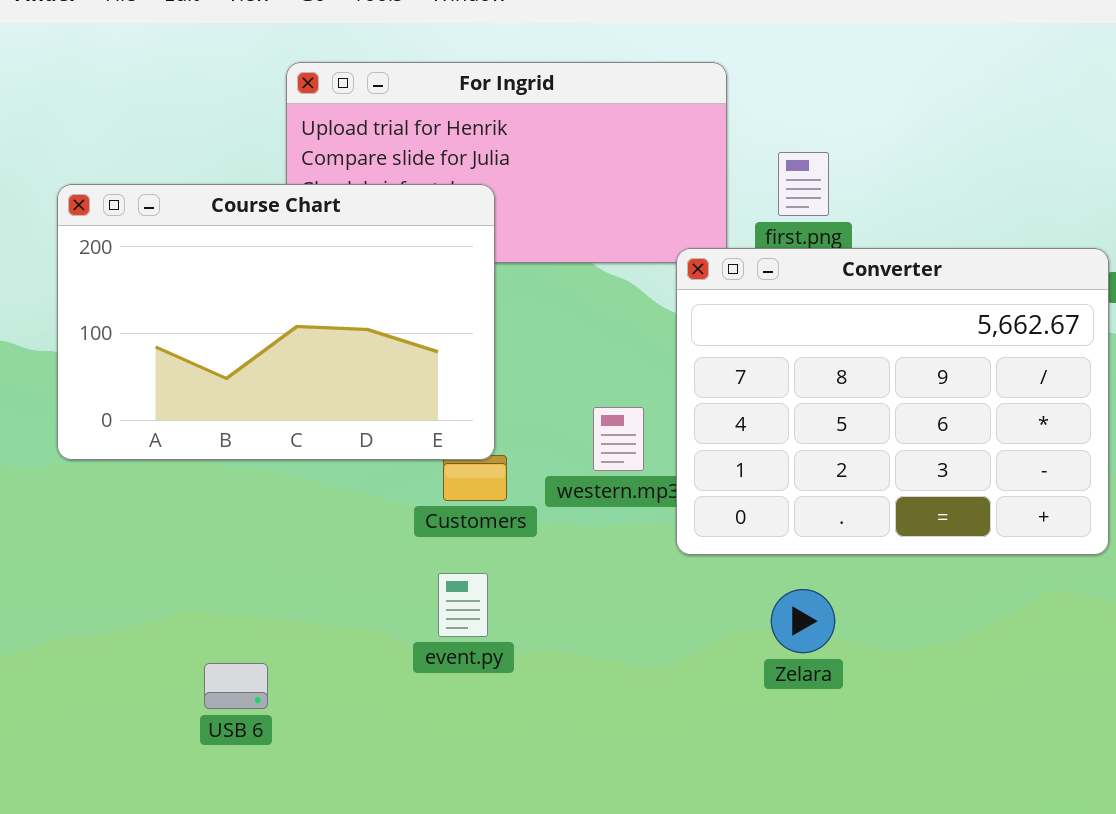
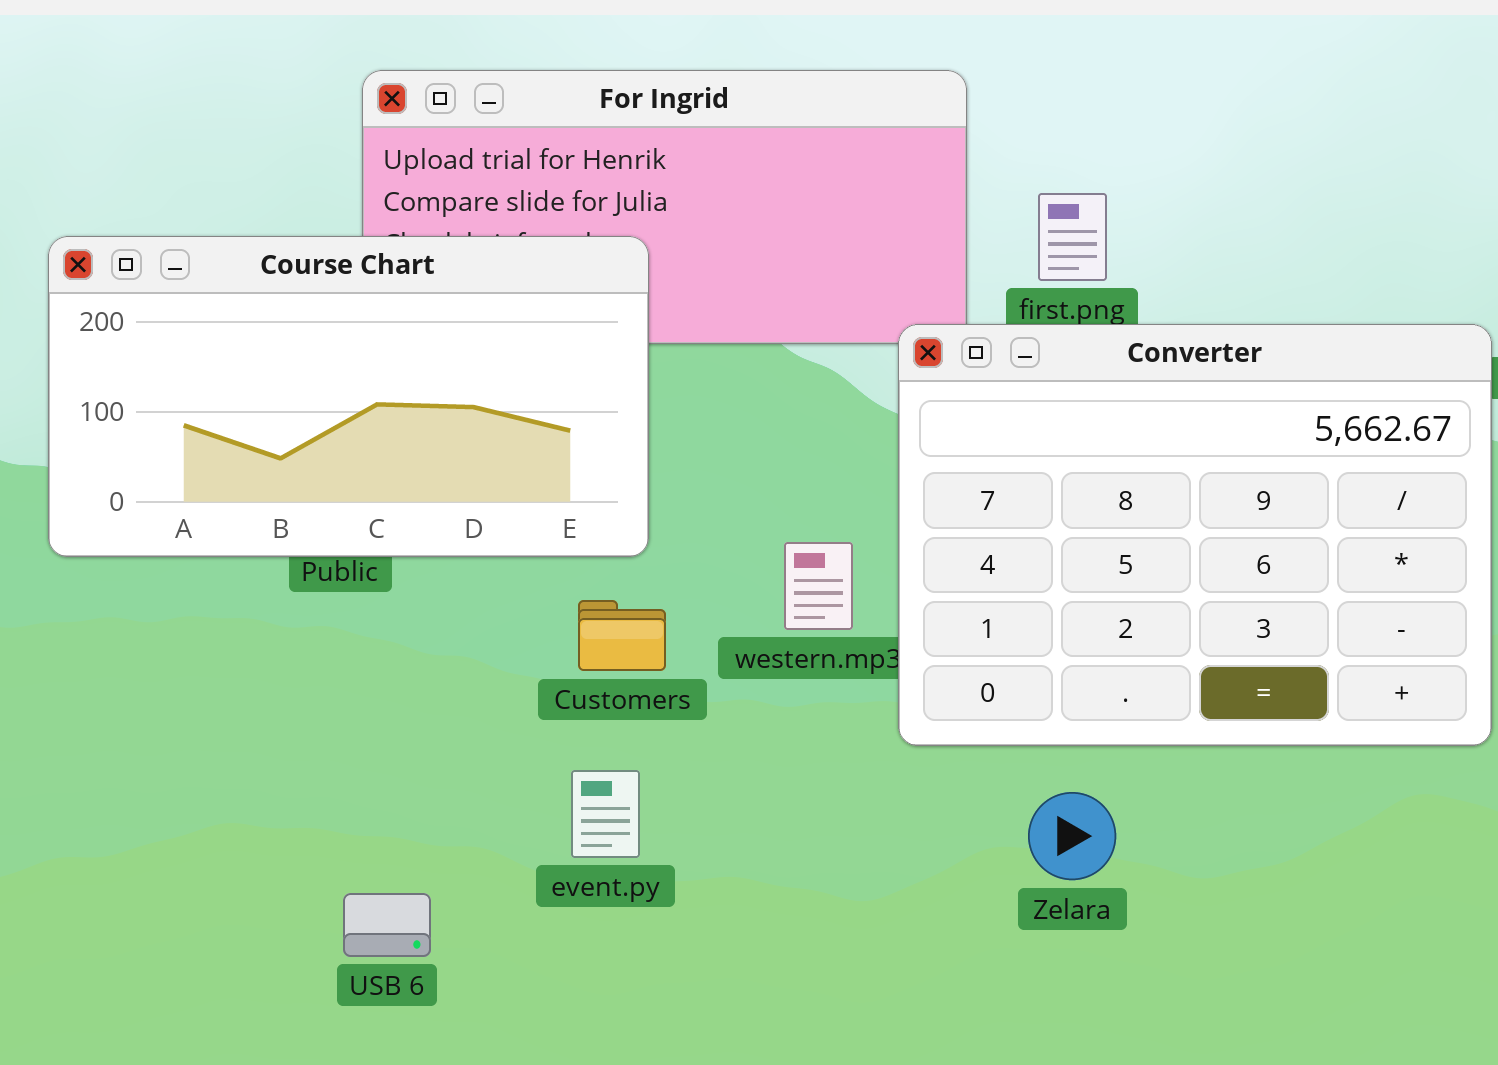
Course Chart: [57,184,495,460] -> [48,236,649,557], resized
USB 6: [204,663,268,709] -> [343,893,431,957], moved

